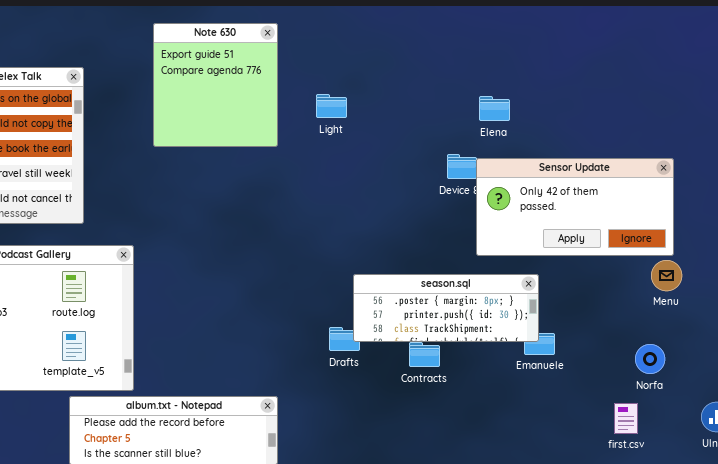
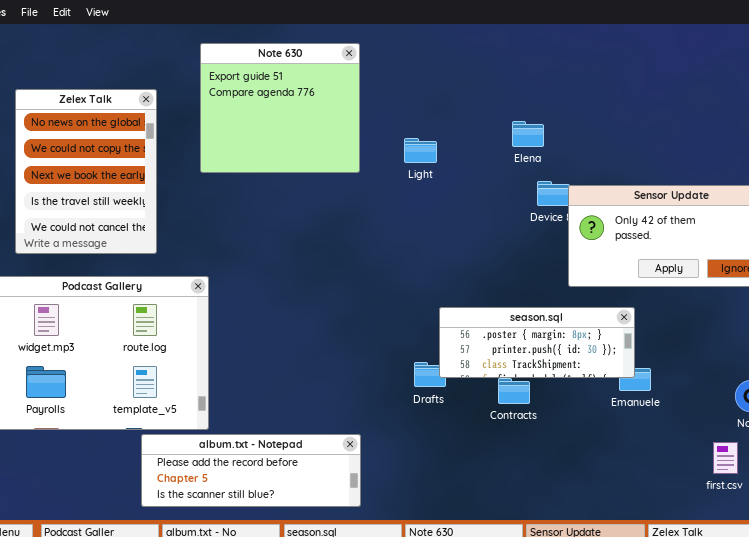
Note 630: [153,23,278,147] -> [200,43,360,173], resized
Light: [316,94,347,118] -> [404,138,437,163], moved
Elena: [479,96,510,121] -> [512,121,544,147], moved

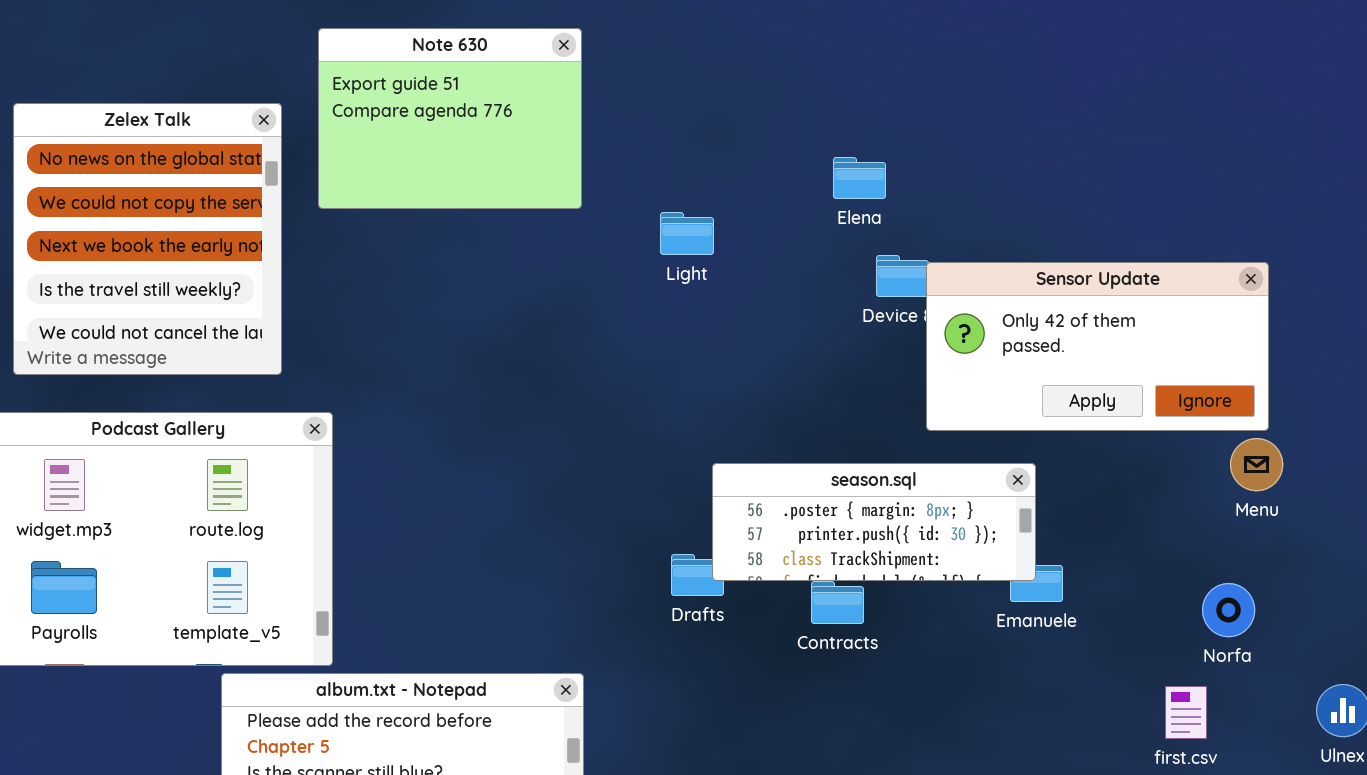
Note 630: [200,43,360,173] -> [318,28,582,209], resized
Zelex Talk: [15,89,157,254] -> [13,103,282,375], resized
Light: [404,138,437,163] -> [660,212,714,255], moved

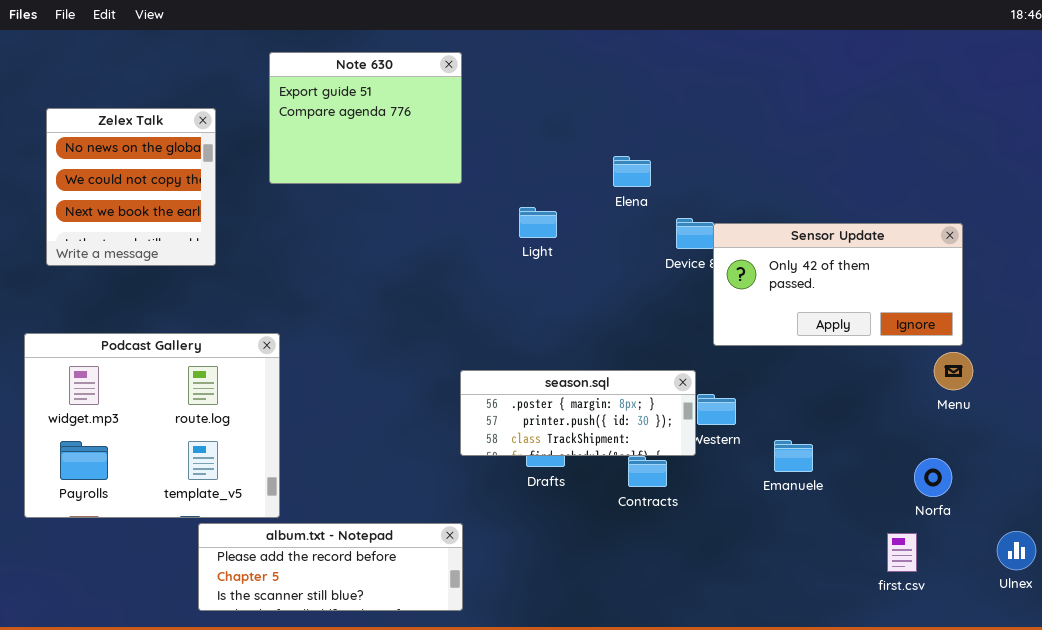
Zelex Talk: [13,103,282,375] -> [46,108,216,266], resized
Elena: [833,157,886,199] -> [613,156,651,187], moved
Light: [660,212,714,255] -> [519,207,557,238], moved
season.sql: [712,463,1036,581] -> [460,370,696,456], moved

